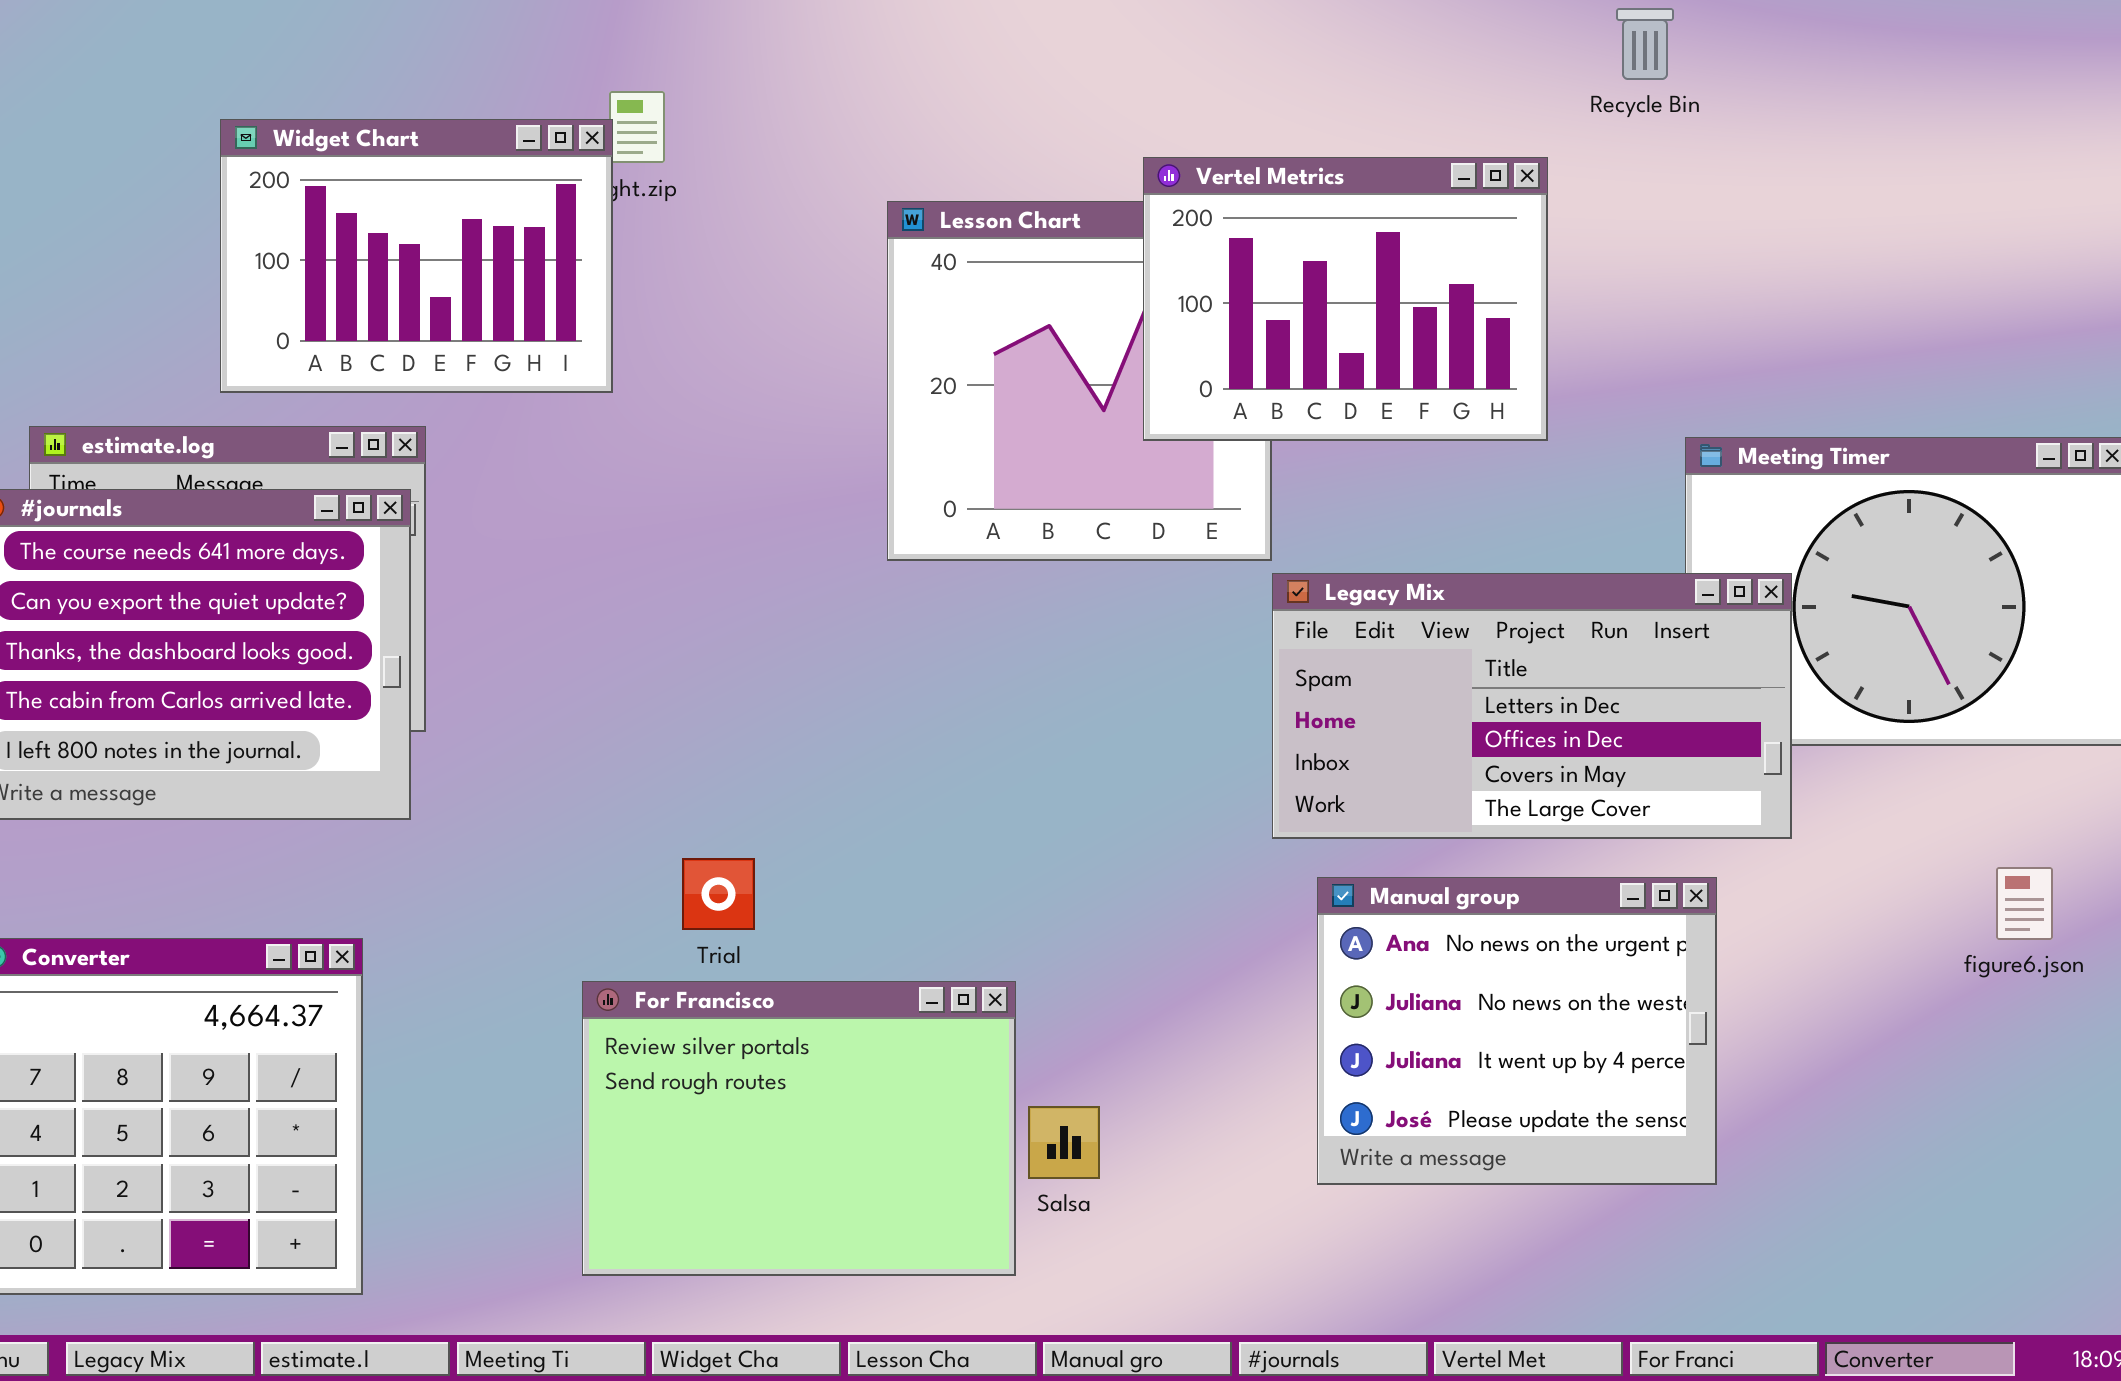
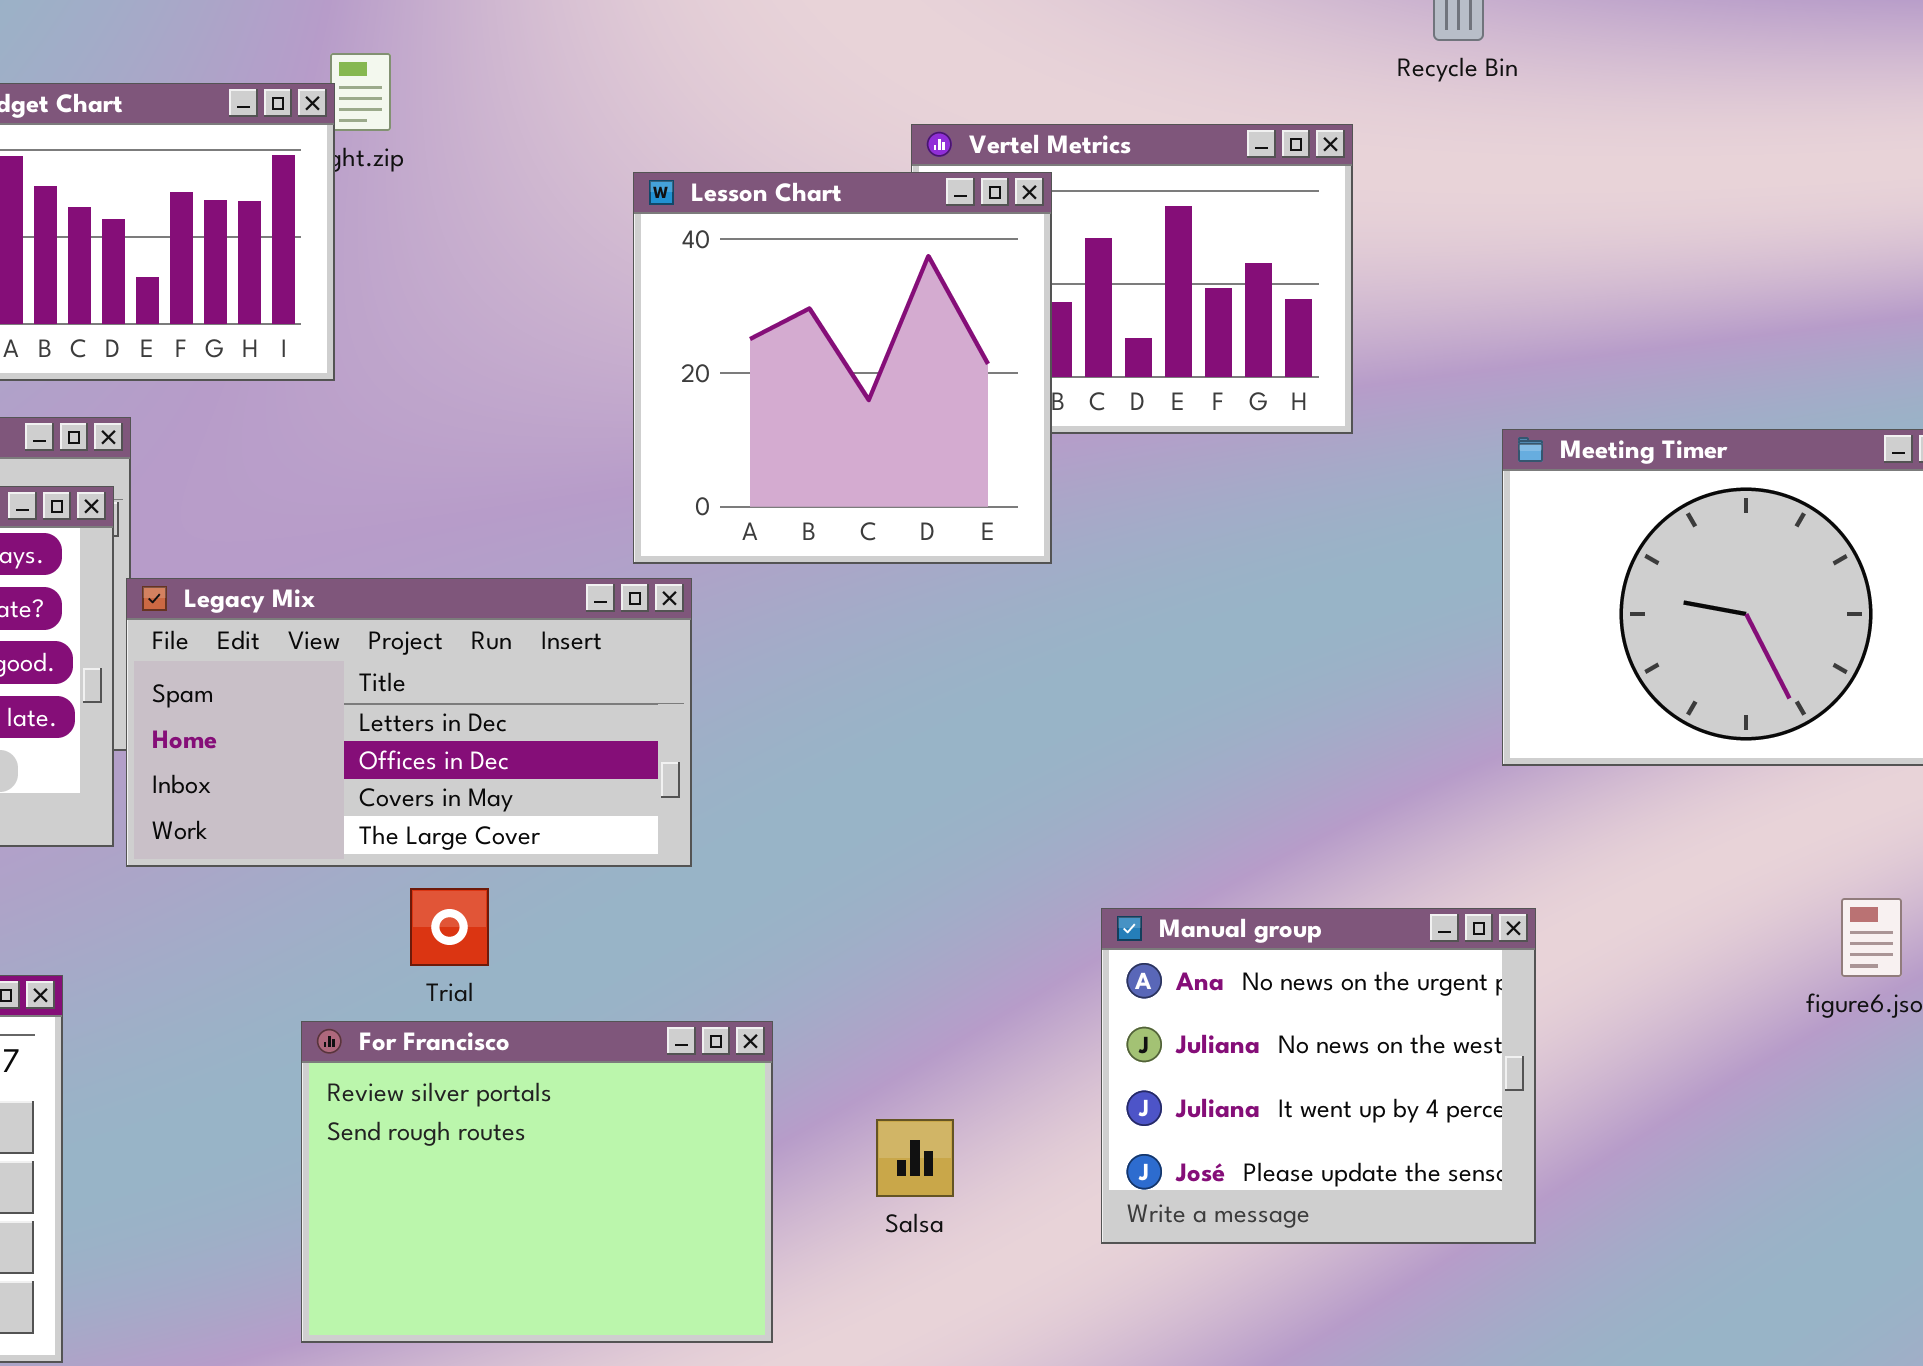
Lesson Chart: [887,201,1272,561] -> [633,172,1052,564], raised
Legacy Mix: [1272,573,1792,839] -> [126,578,692,867], moved
Salsa: [1028,1106,1100,1179] -> [876,1119,954,1197], moved

